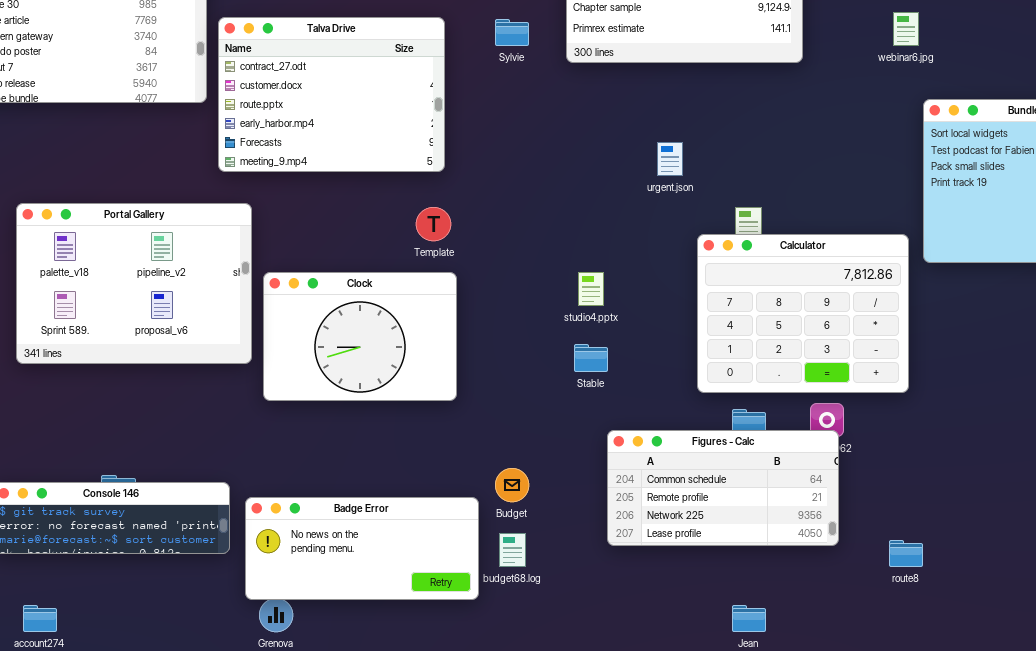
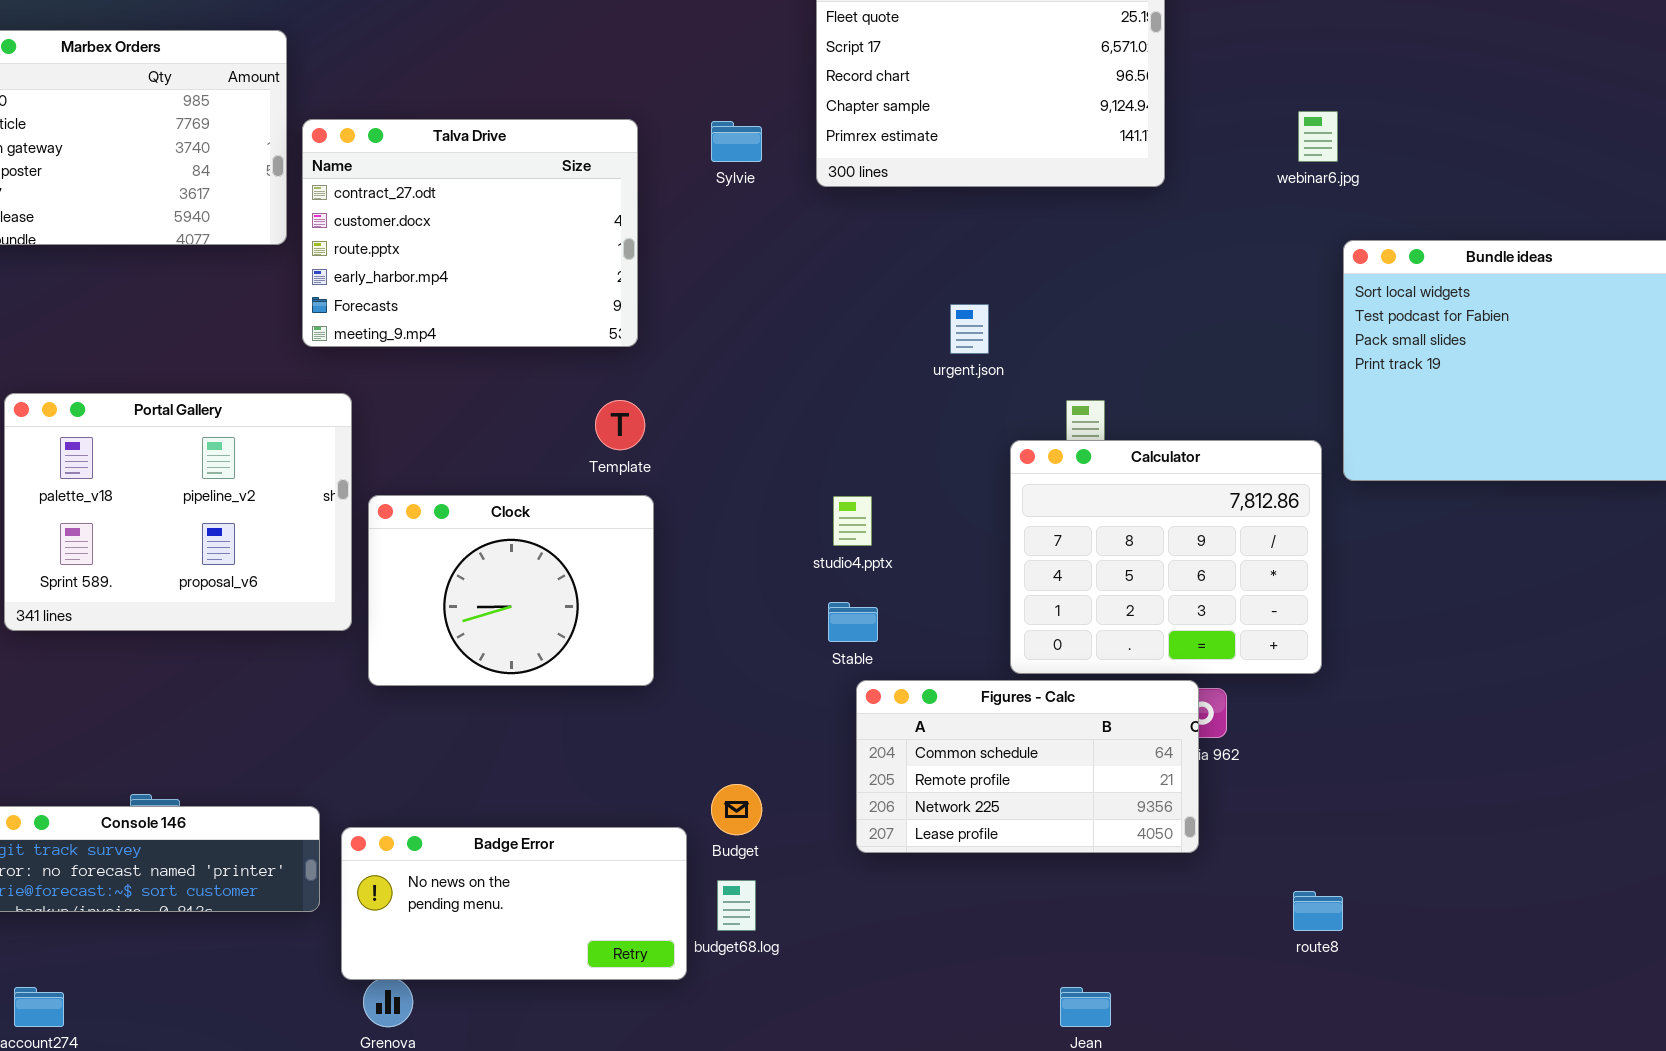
Figures - Calc: [607,430,839,546] -> [856,680,1199,853], moved

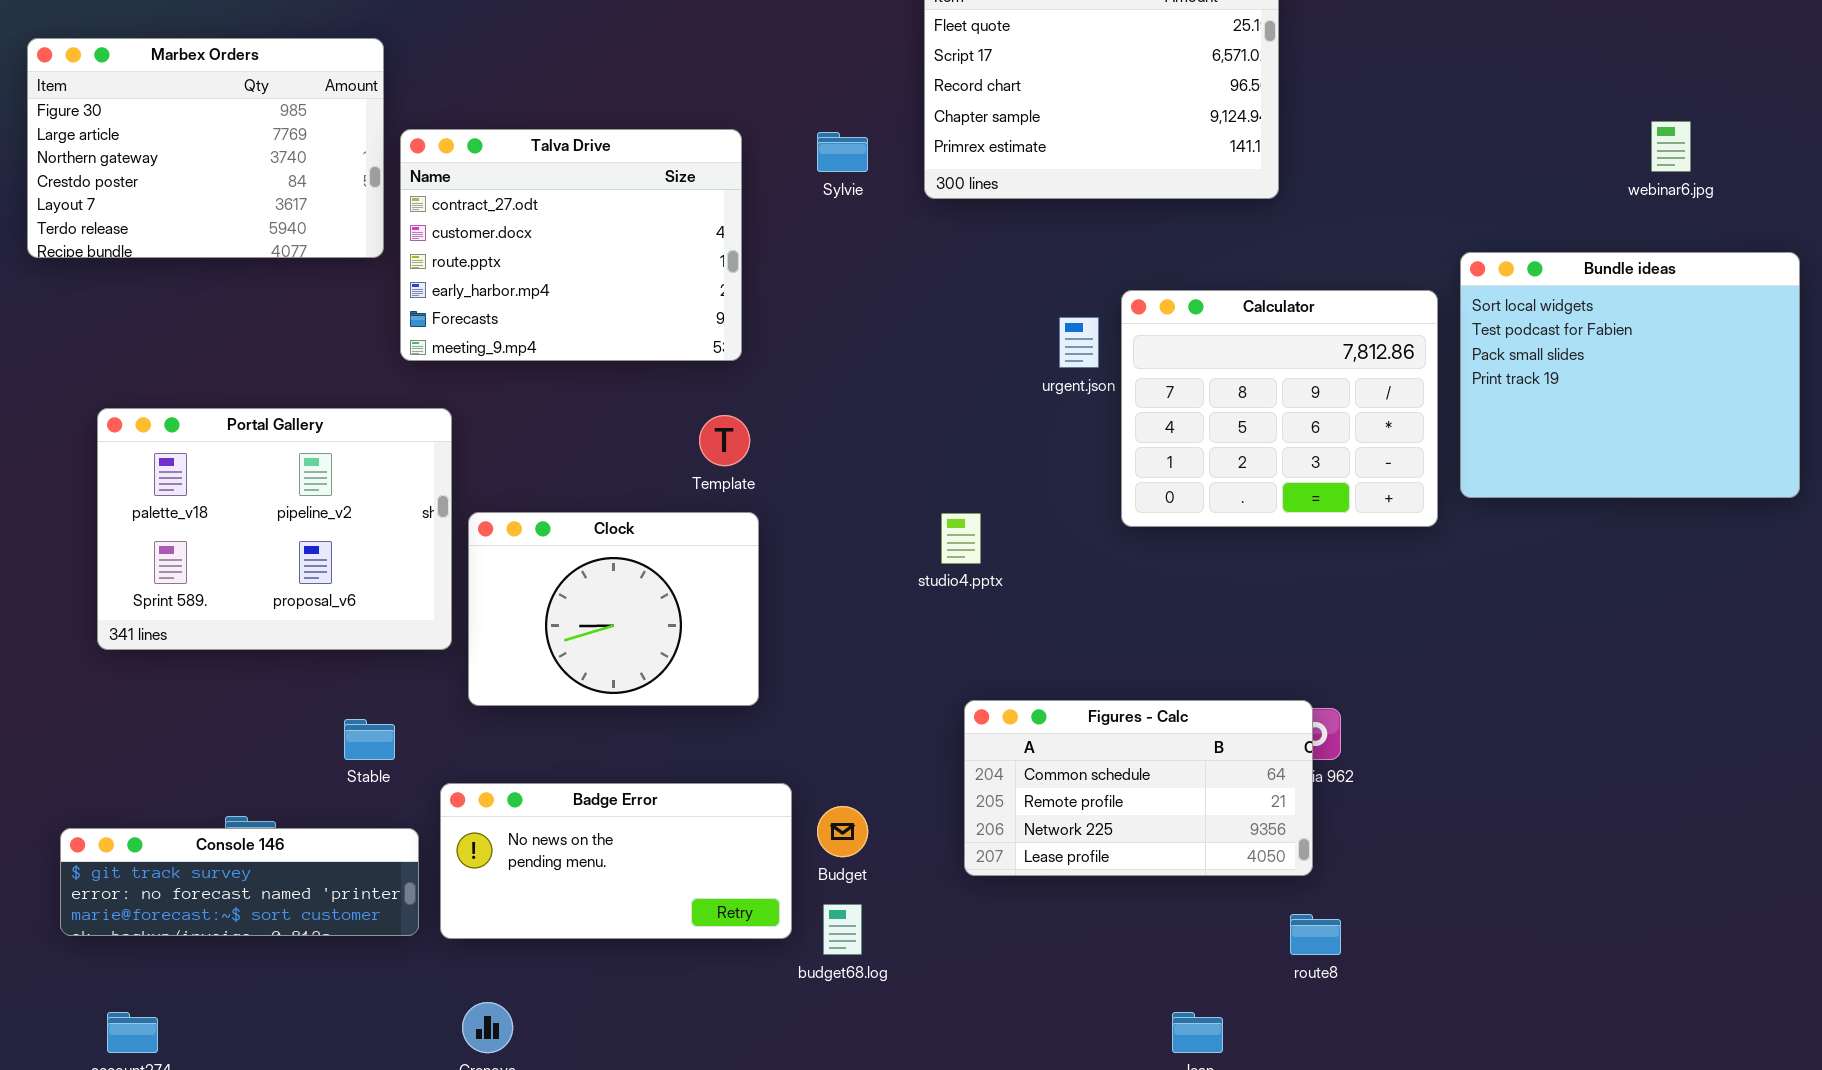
webinar6.jpg: [1298,111,1338,162] -> [1651,121,1691,172], moved
Calculator: [1010,440,1322,674] -> [1121,290,1438,527], moved
Stable: [828,602,878,642] -> [344,719,395,760], moved
Badge Error: [341,827,687,980] -> [440,783,792,939], moved
route8: [1293,891,1343,931] -> [1290,914,1341,955], moved

